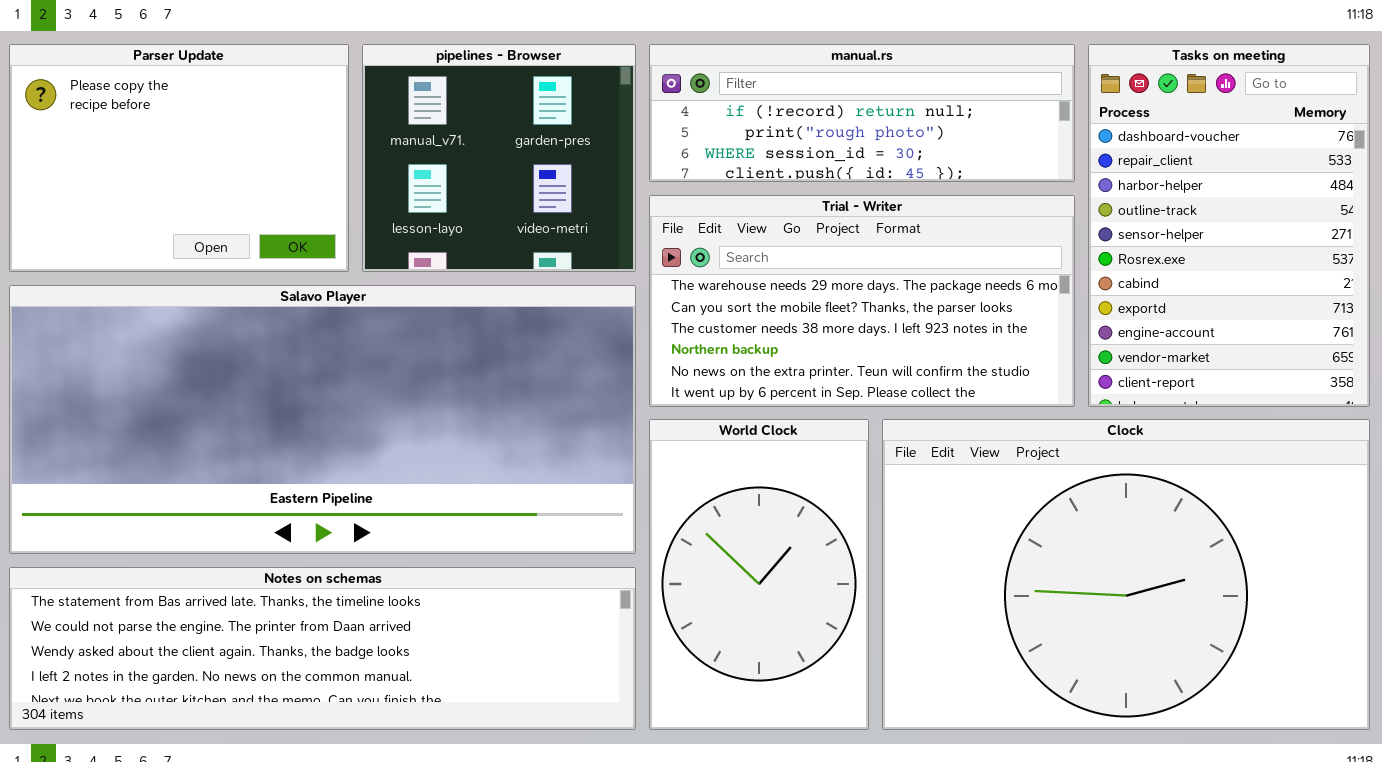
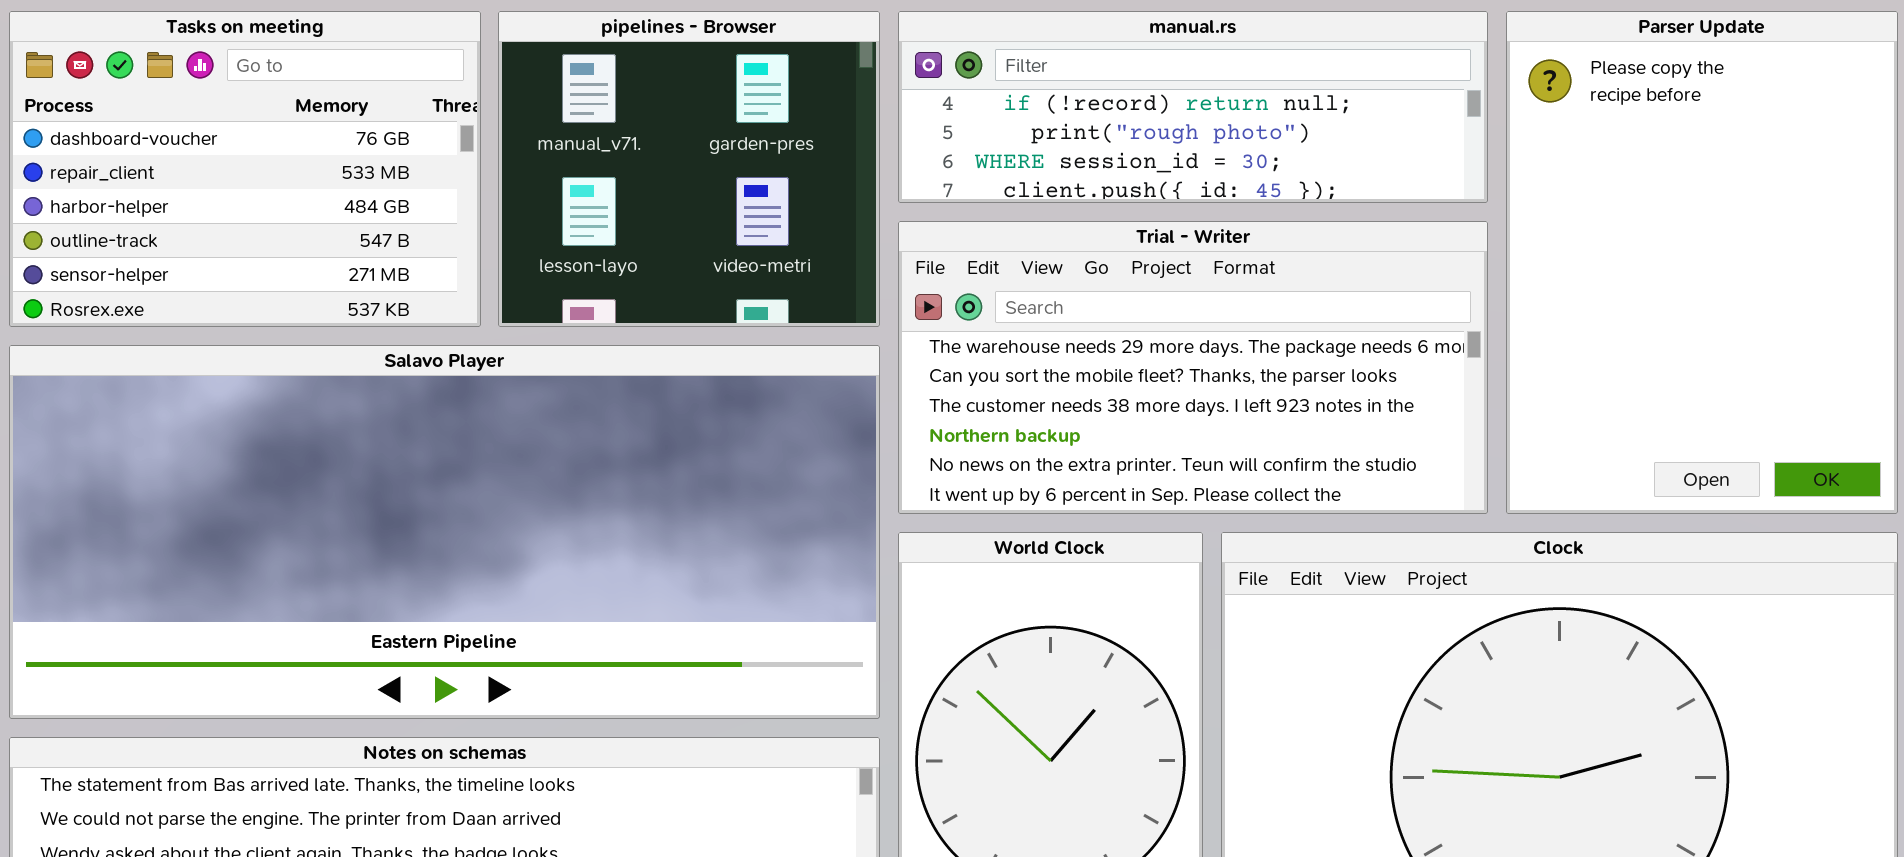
Parser Update: [9,44,349,272] -> [1506,11,1898,514], moved, resized
Tasks on meeting: [1088,44,1370,407] -> [9,11,481,327], moved, resized

